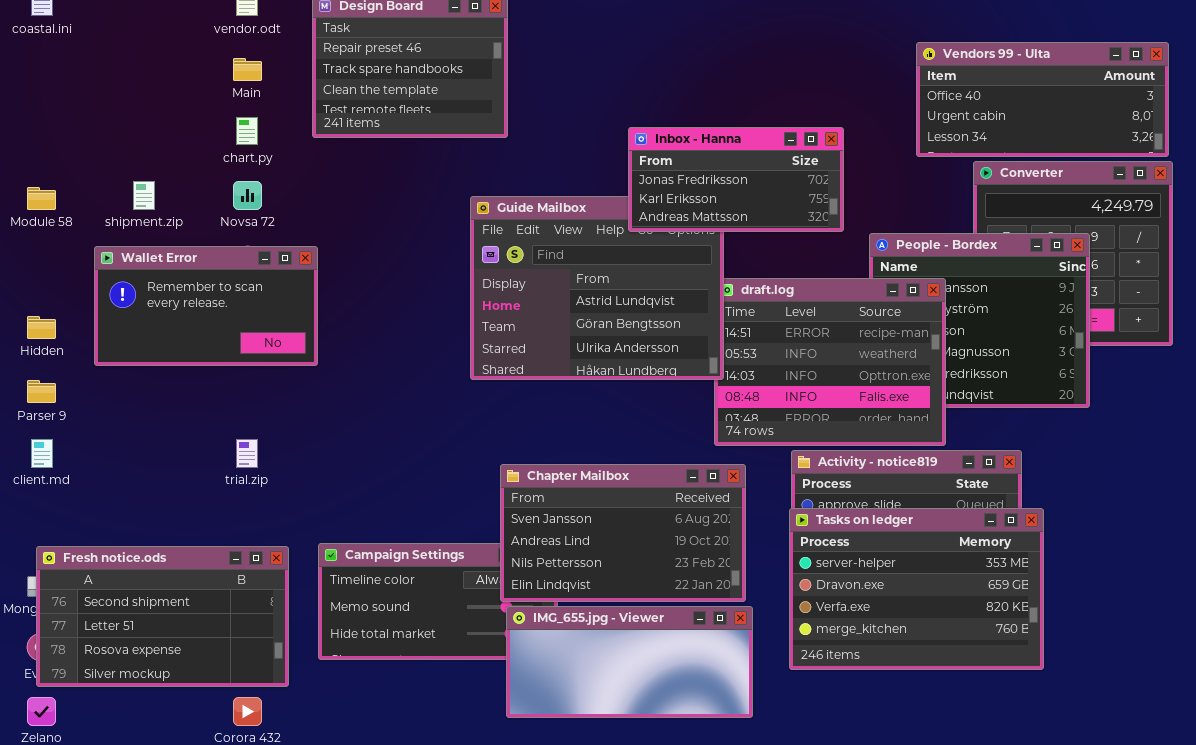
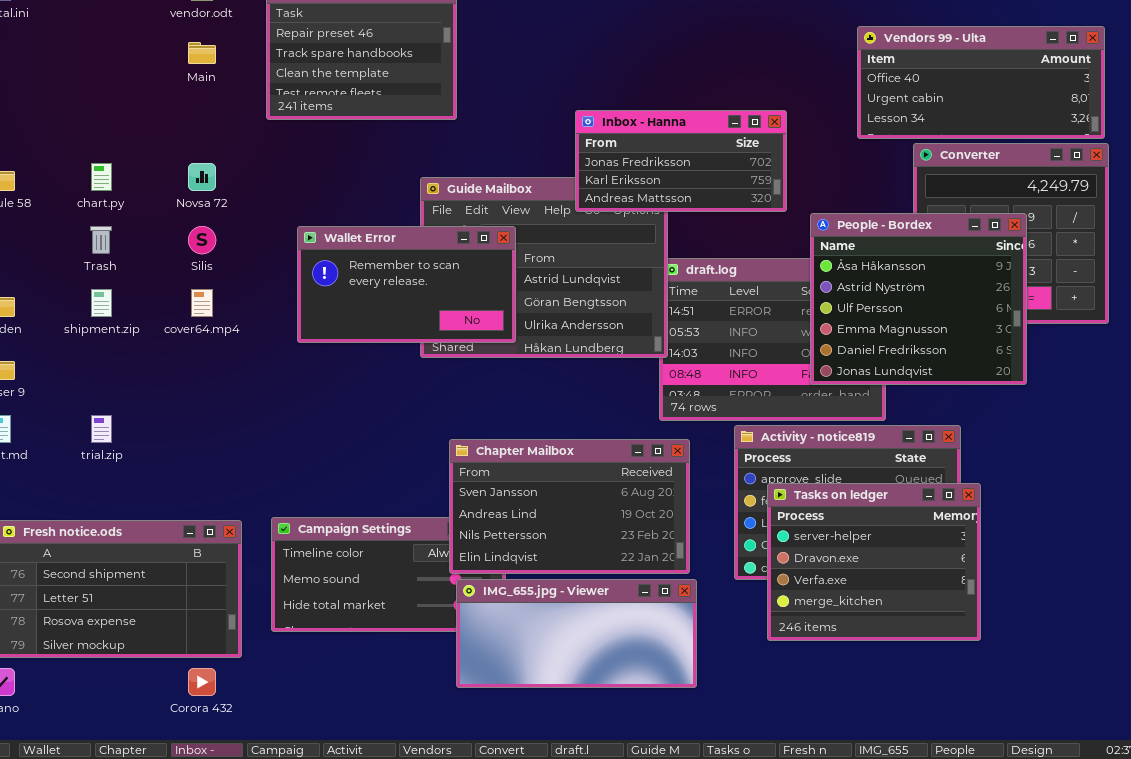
chart.py: [236,117,258,145] -> [91,163,112,191], moved
shipment.zip: [133,181,155,210] -> [91,289,112,317], moved
People - Bordex: [869,233,1090,408] -> [810,213,1027,385], raised
Wallet Error: [94,246,318,366] -> [297,226,516,343], moved
trial.zip: [236,439,258,468] -> [91,415,112,443], moved
Tasks on ledger: [789,508,1044,670] -> [767,483,981,641], resized

